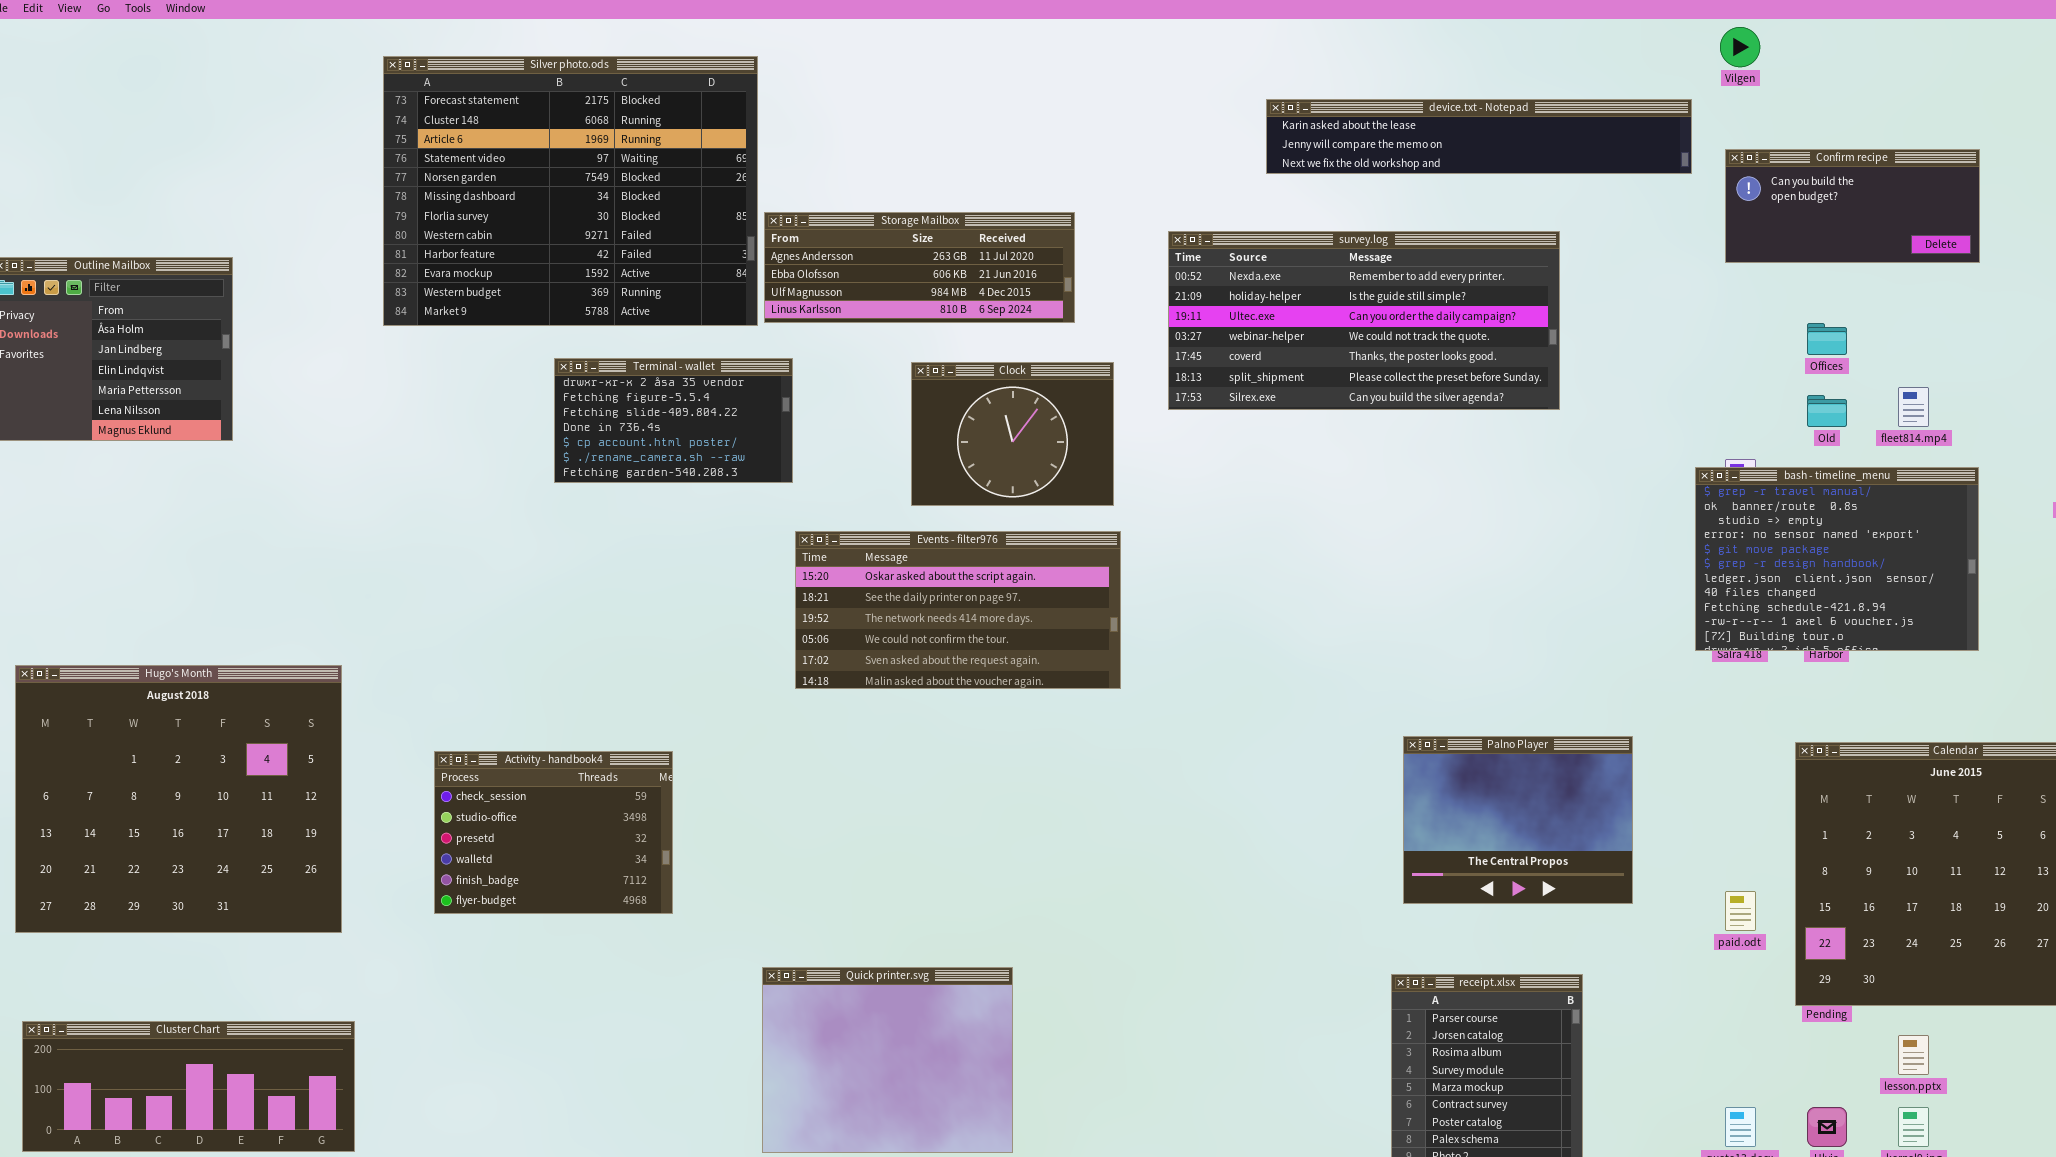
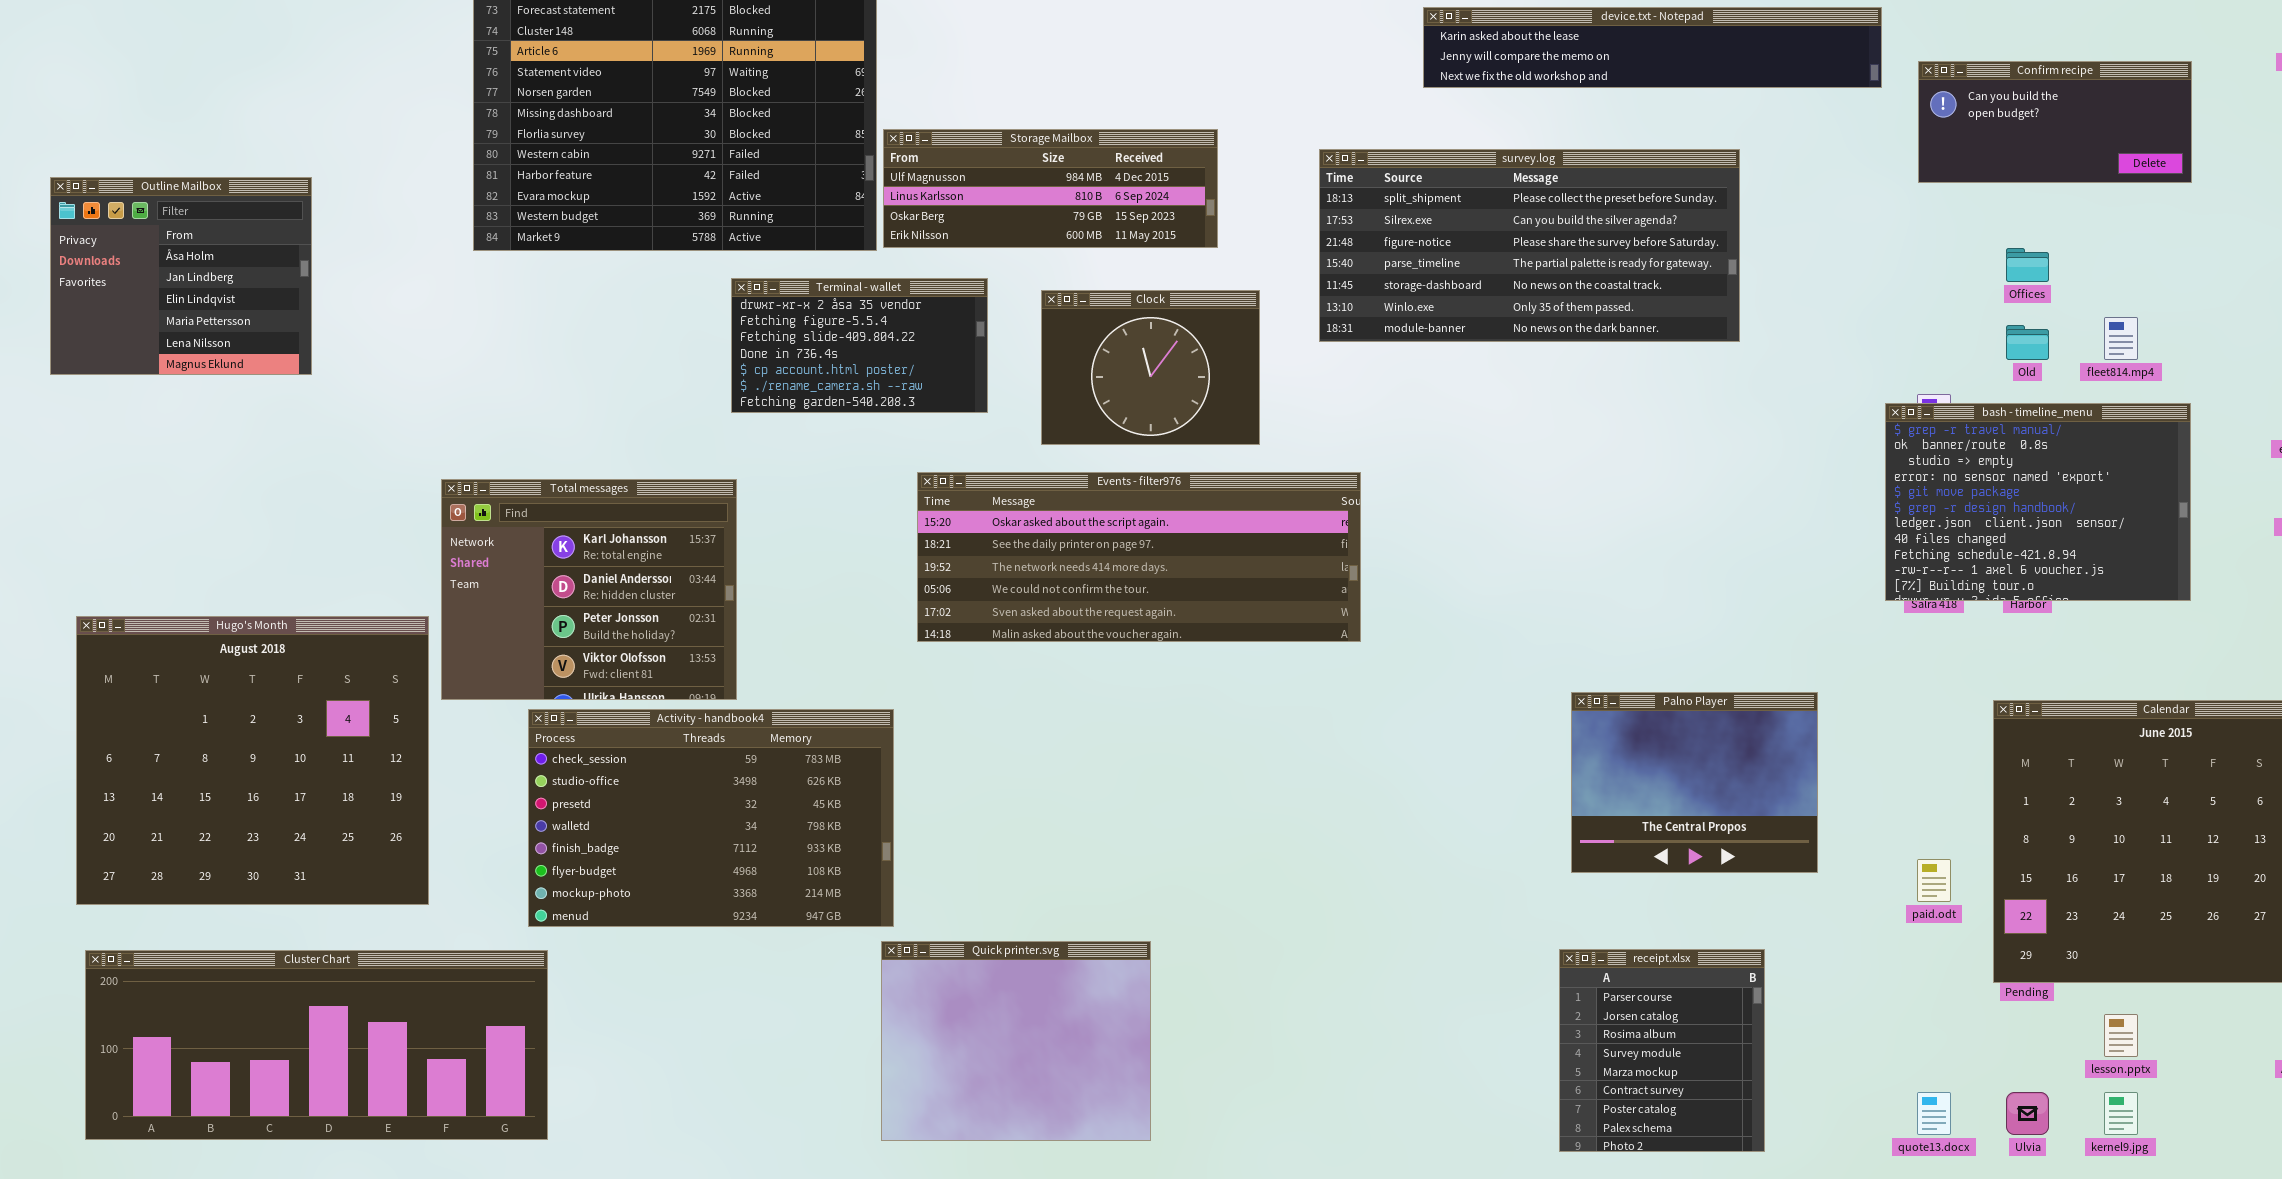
Storage Mailbox: [764,212,1075,323] -> [883,129,1218,248], scrolled down 2 rows
survey.log: [1168,231,1560,410] -> [1319,149,1740,342], scrolled down 5 rows
Terminal - wallet: [554,358,793,483] -> [731,278,988,413], moved
Events - filter976: [795,531,1121,689] -> [917,472,1361,642], resized
Total messages: none -> [441,479,737,700], opened
Activity - handbook4: [434,751,673,914] -> [528,709,894,927], resized
Cluster Chart: [22,1021,355,1152] -> [85,950,548,1140], resized

